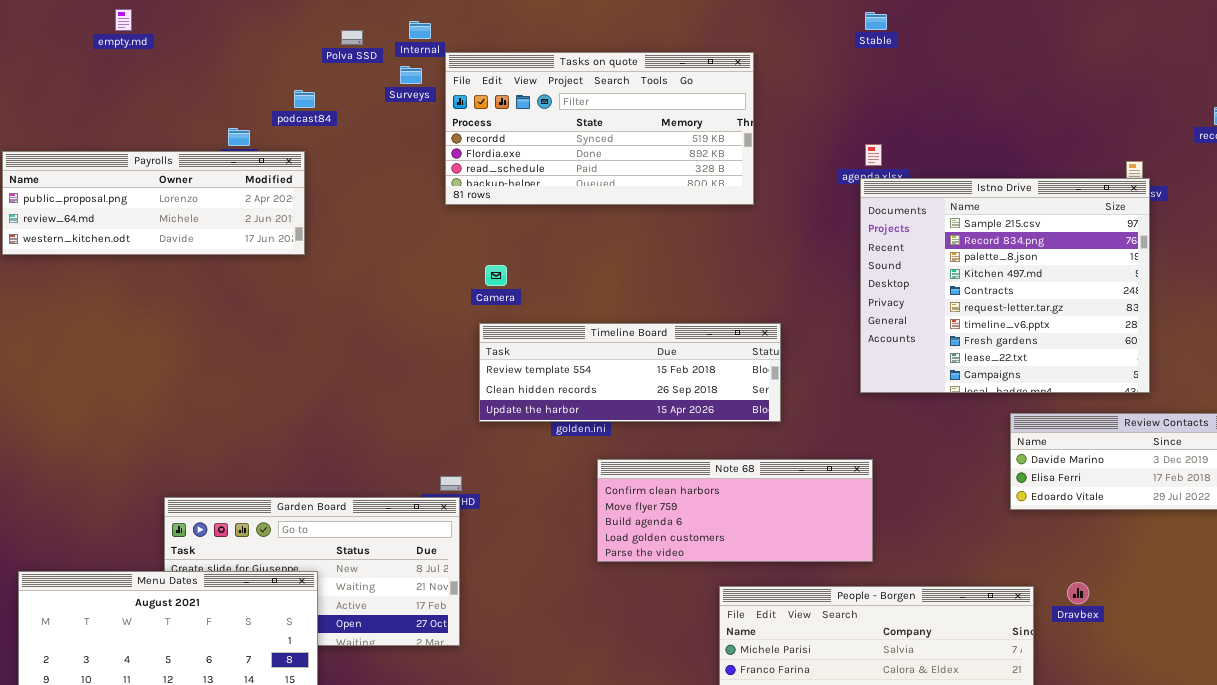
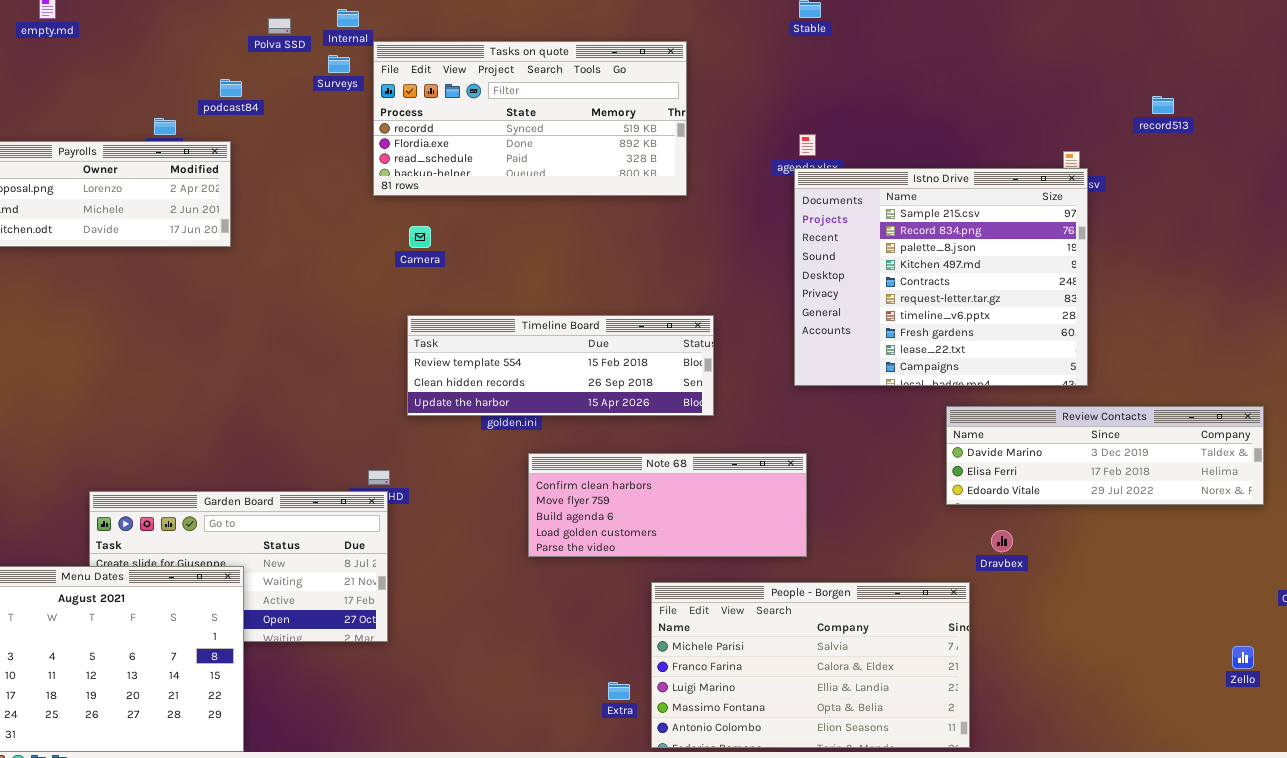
Camera: [485,265,507,286] -> [409,226,431,248], moved
Dravbex: [1067,582,1089,604] -> [991,530,1013,552], moved

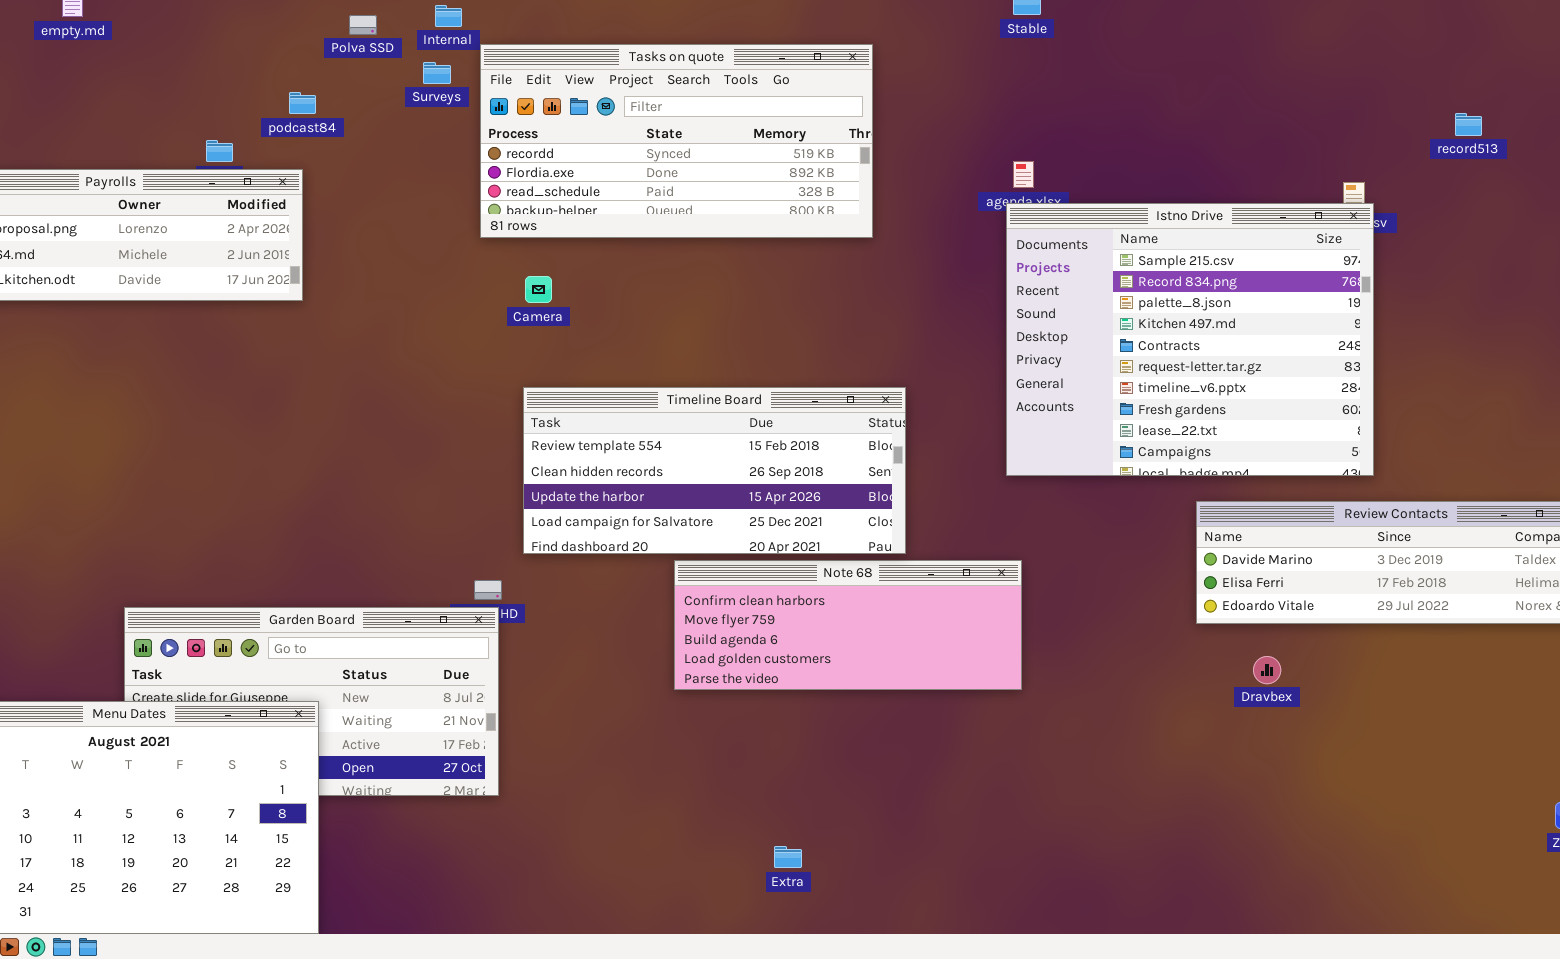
Timeline Board: [407,315,714,416] -> [523,387,906,554], resized
People - Borgen: [651,582,970,748] -> none, closed

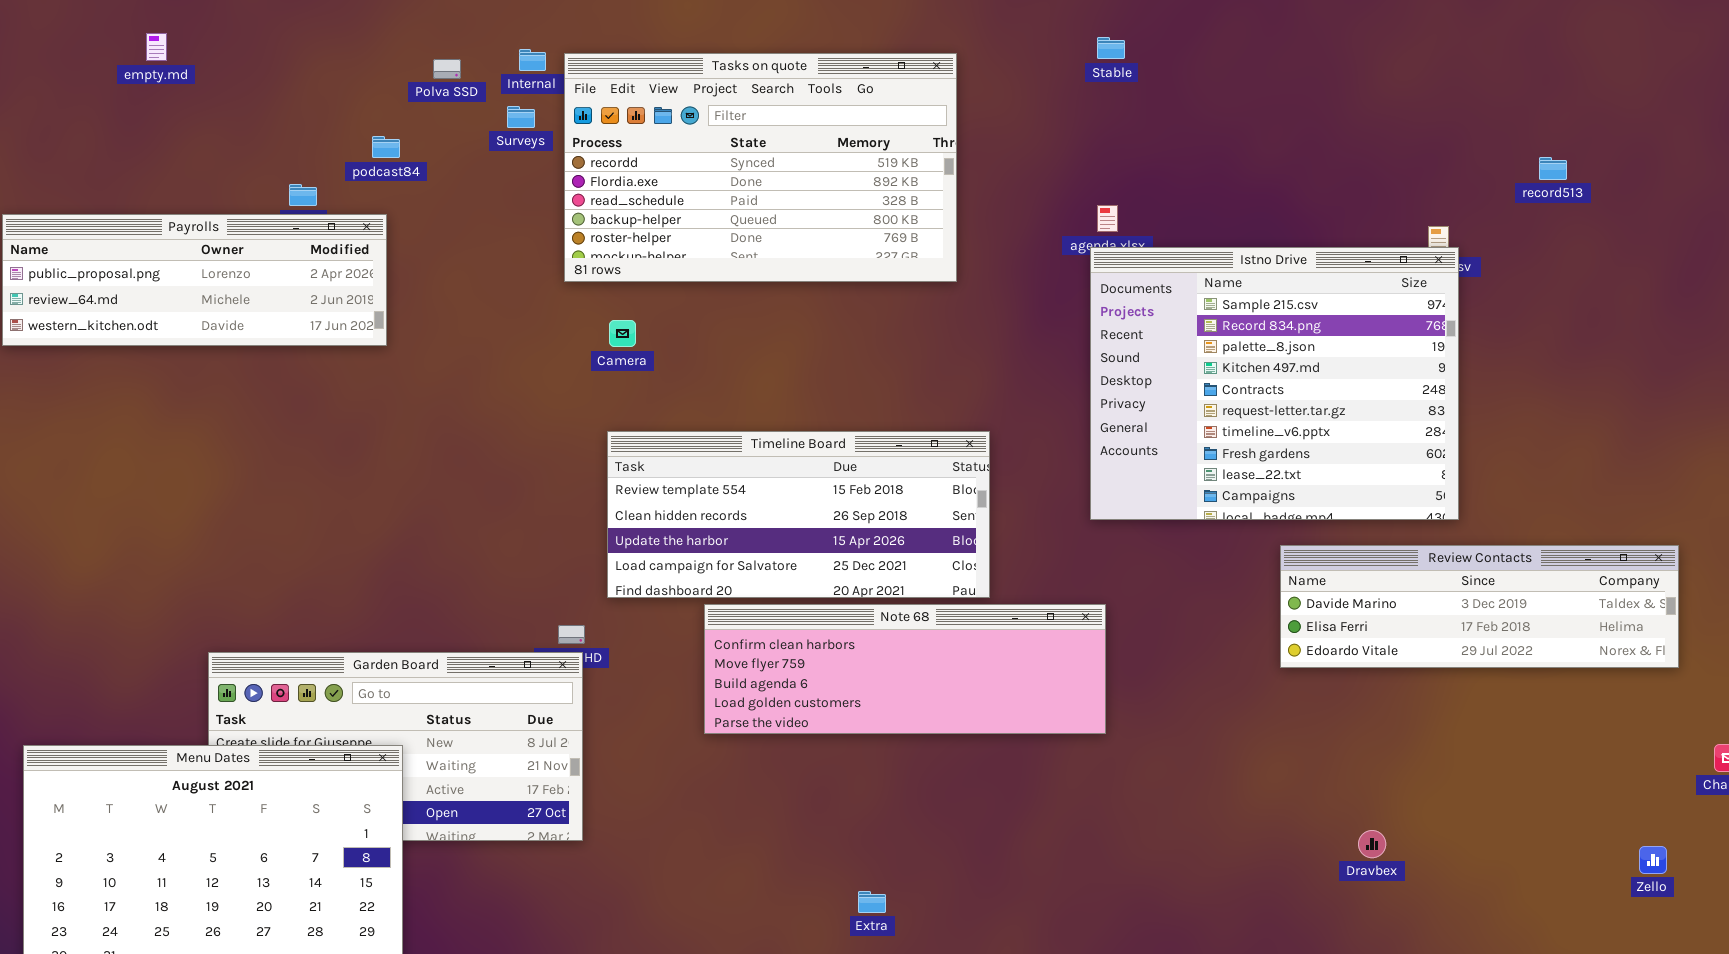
Tasks on quote: [480,44,873,238] -> [564,53,957,282], resized
Note 68: [674,560,1022,690] -> [704,604,1106,734], resized
Dravbex: [1253,656,1281,684] -> [1358,830,1386,858], moved

